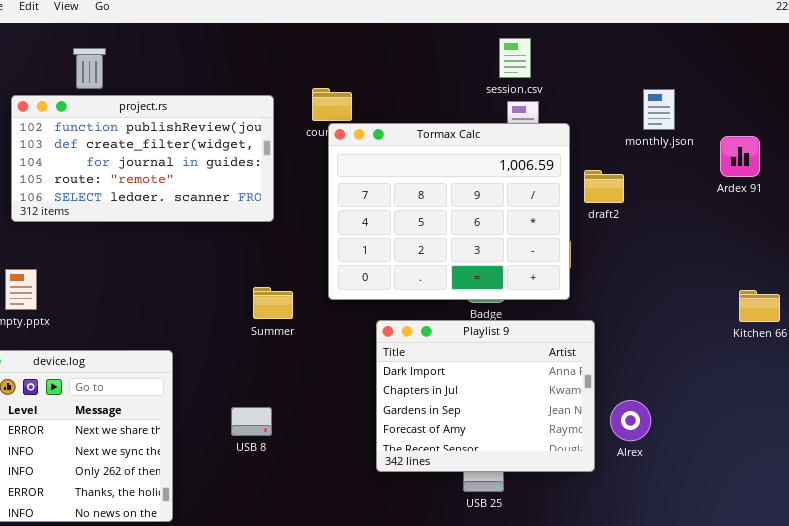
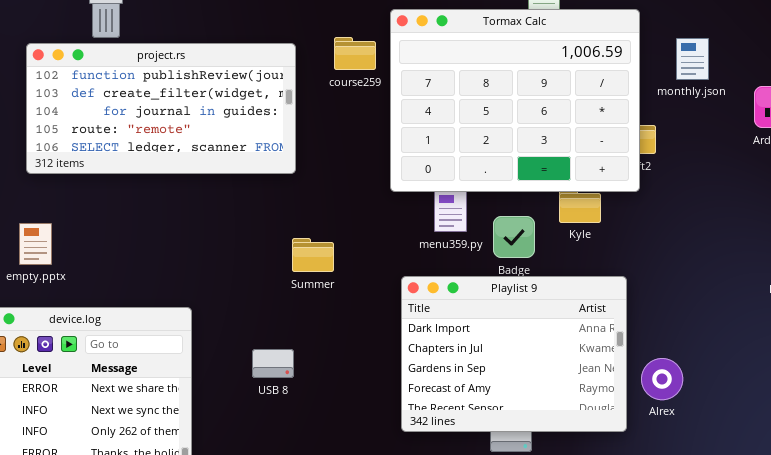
Tormax Calc: [328,123,570,300] -> [390,9,640,192], moved
Summer: [253,287,293,319] -> [292,238,334,272], moved
USB 8: [231,407,272,436] -> [252,349,294,378], moved

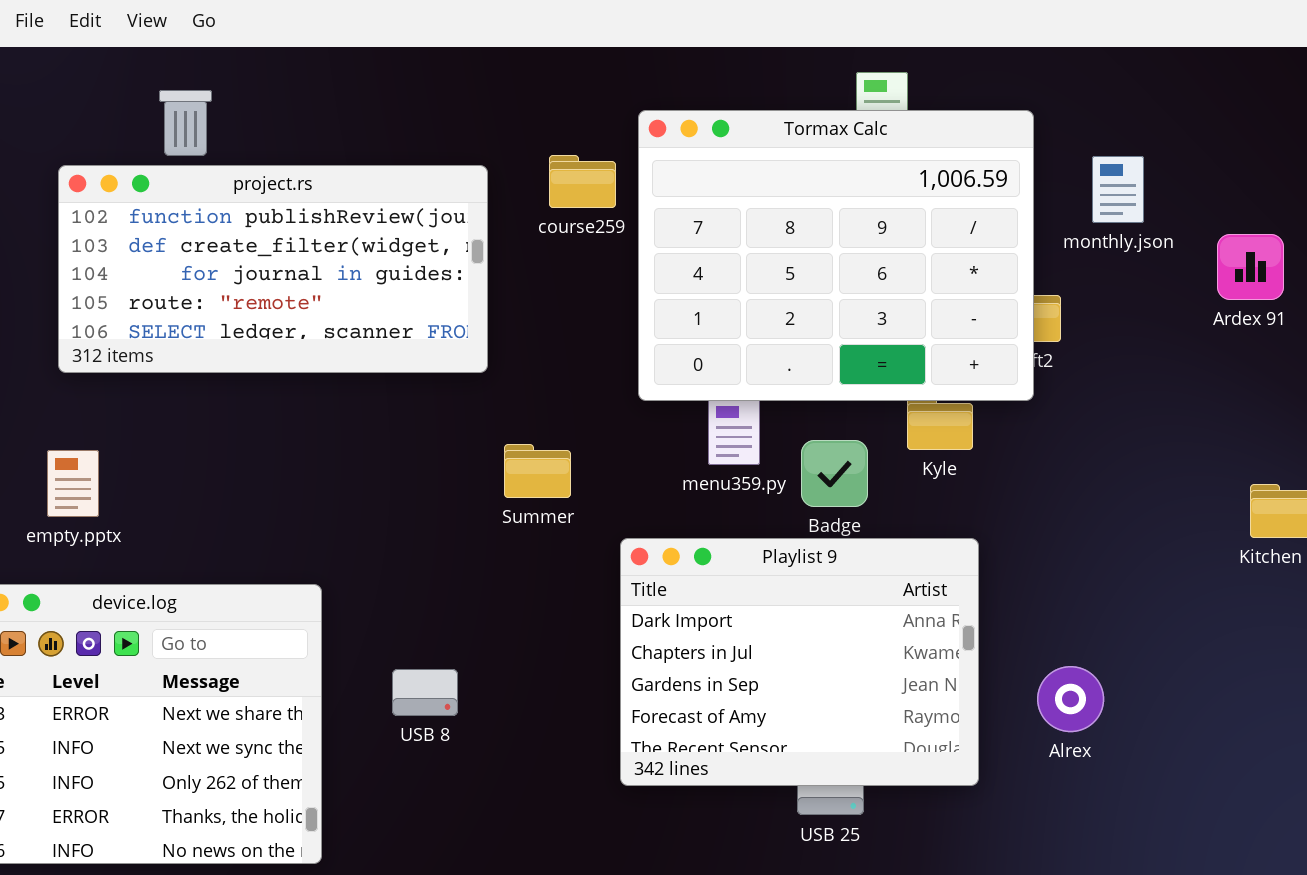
Summer: [292,238,334,272] -> [504,444,571,498], moved
Playlist 9: [401,276,627,432] -> [620,538,979,786], moved
USB 8: [252,349,294,378] -> [392,669,458,716], moved

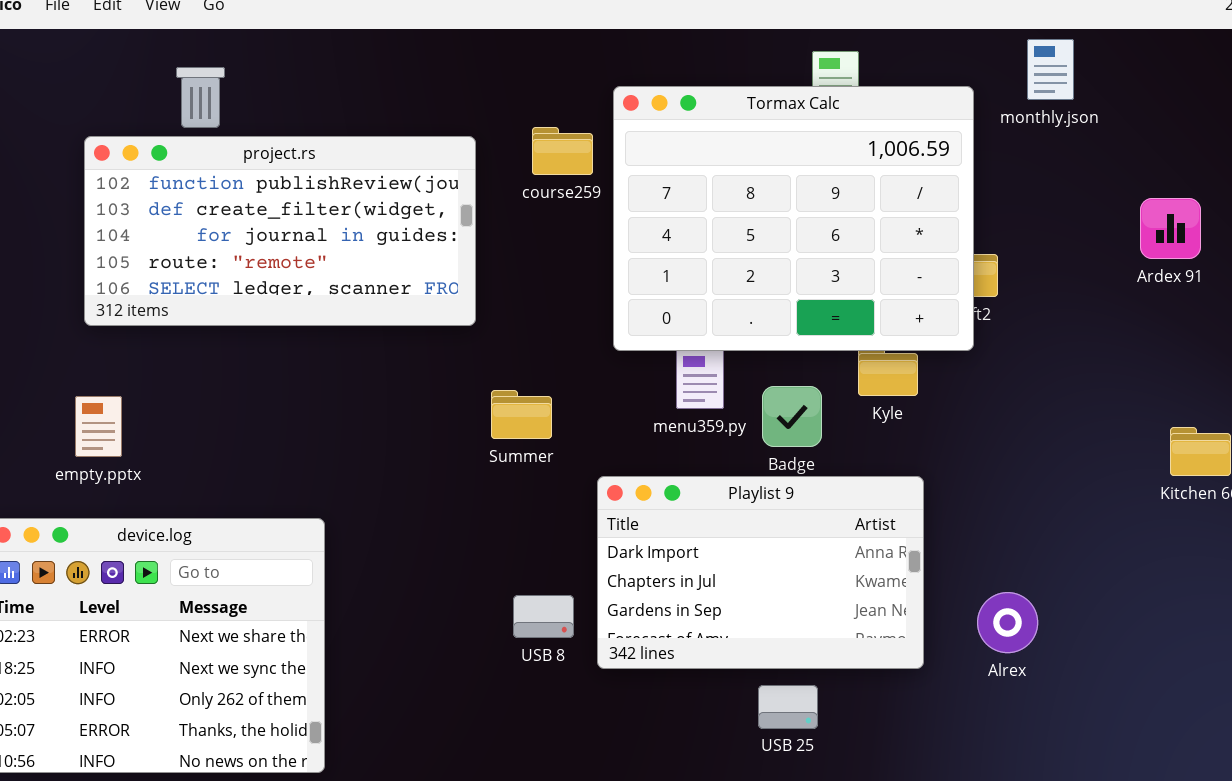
monthly.json: [1092,156,1144,223] -> [1027,39,1074,100], moved
Playlist 9: [620,538,979,786] -> [597,476,924,669], resized
USB 8: [392,669,458,716] -> [513,595,574,638], moved

